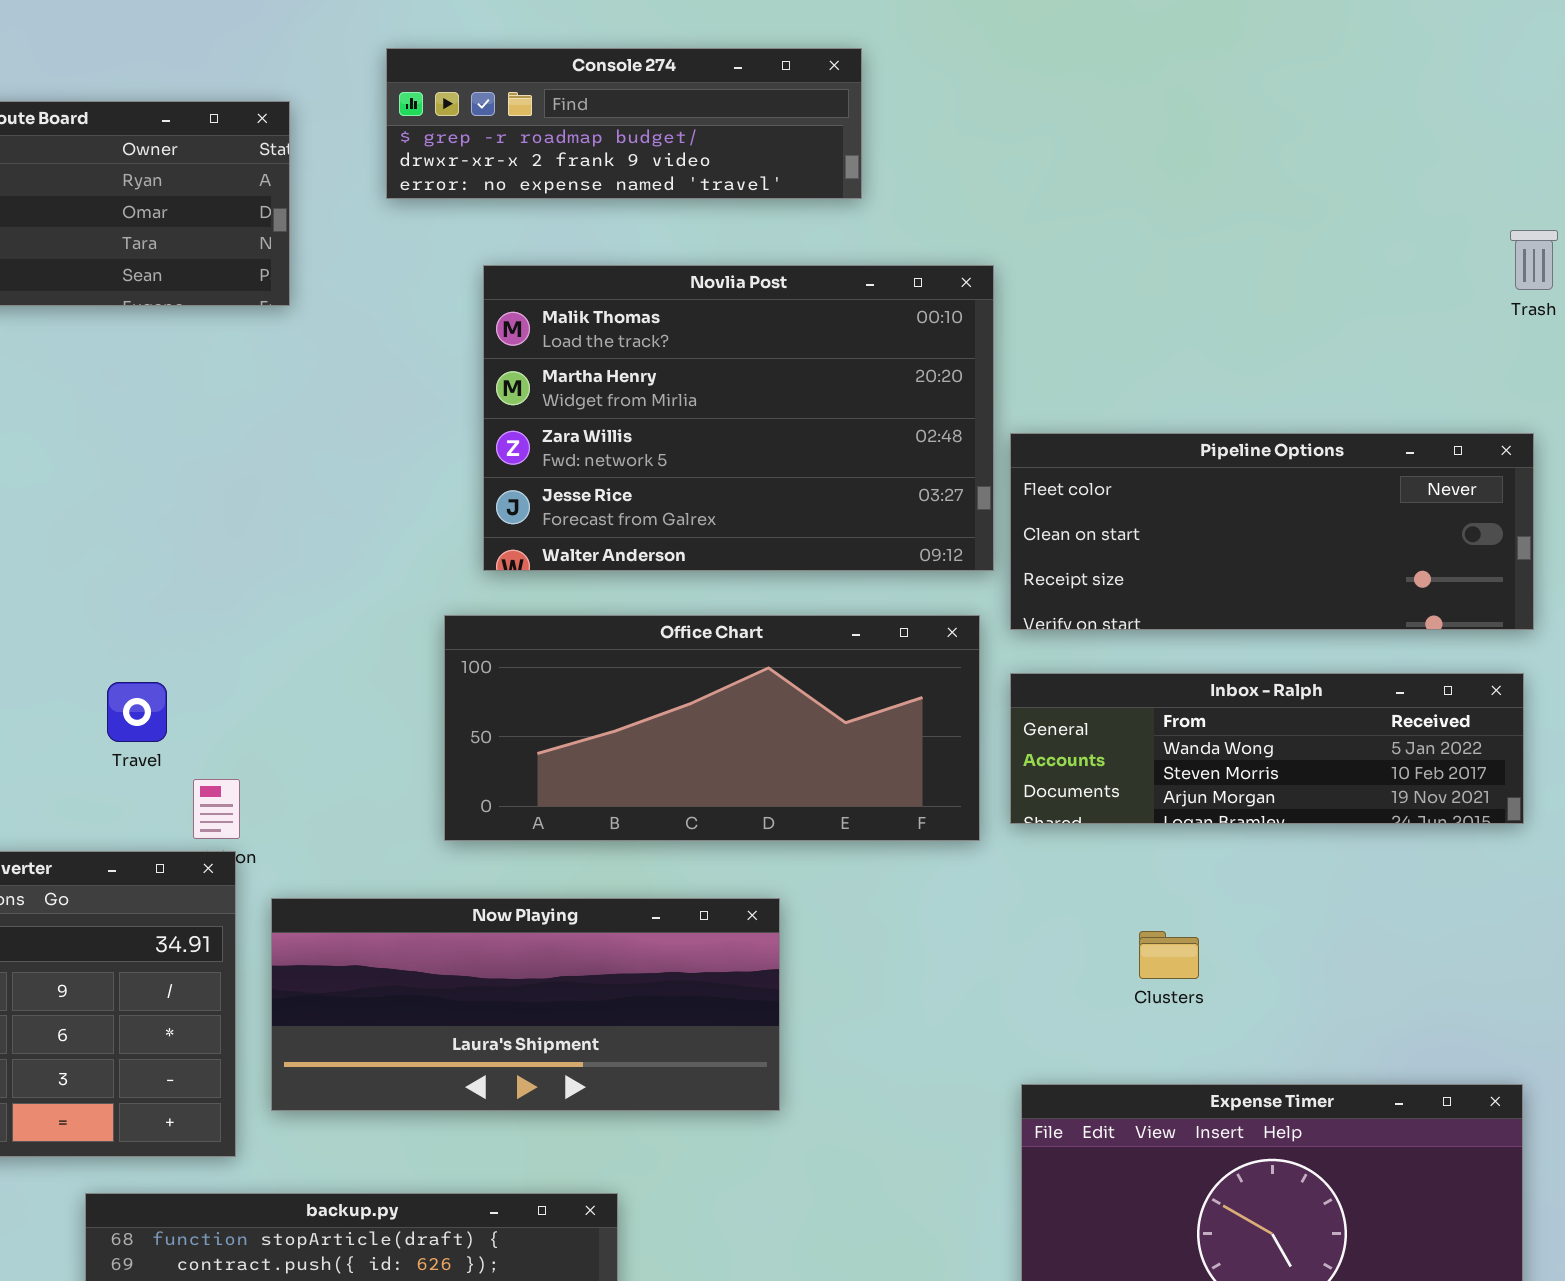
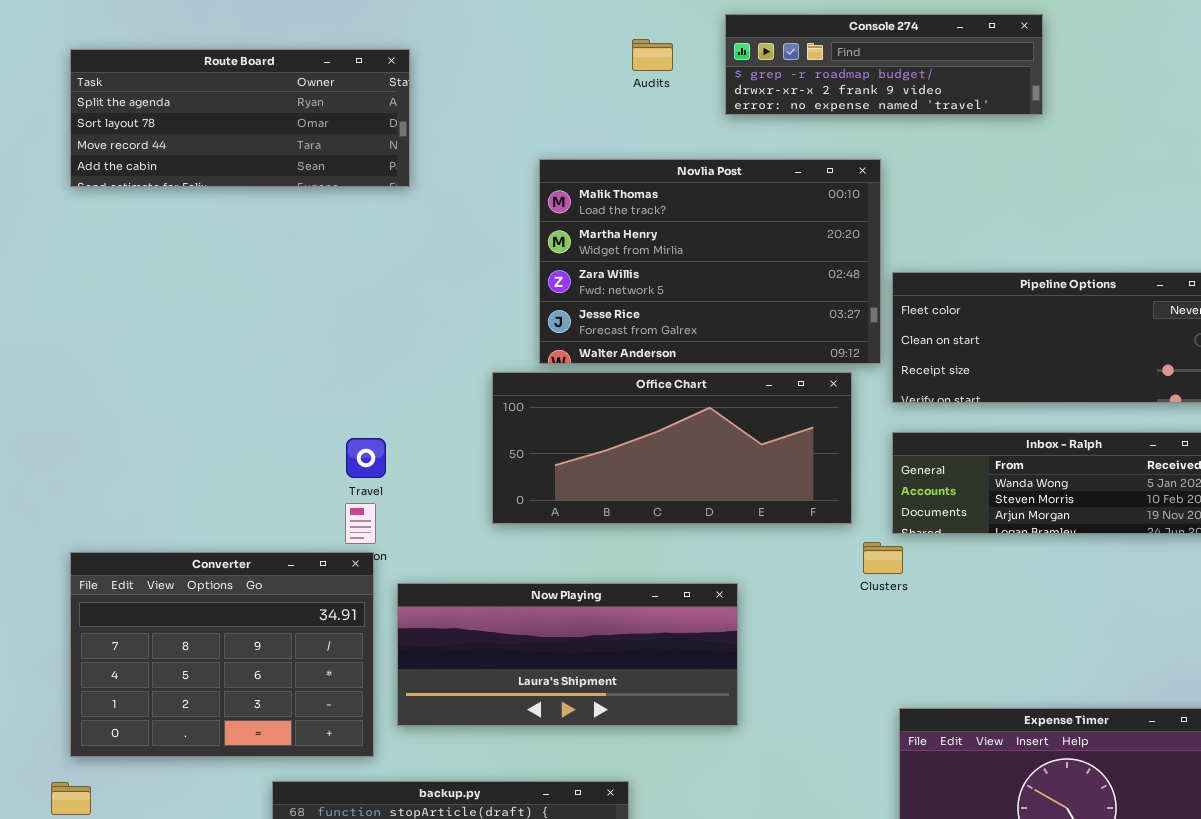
Console 274: [386,48,862,199] -> [725,14,1043,115], moved
Office Chart: [444,615,980,841] -> [492,372,852,524], moved
Travel: [107,682,167,742] -> [346,438,386,478], moved
Clusters: [1139,931,1199,979] -> [863,542,903,574], moved

